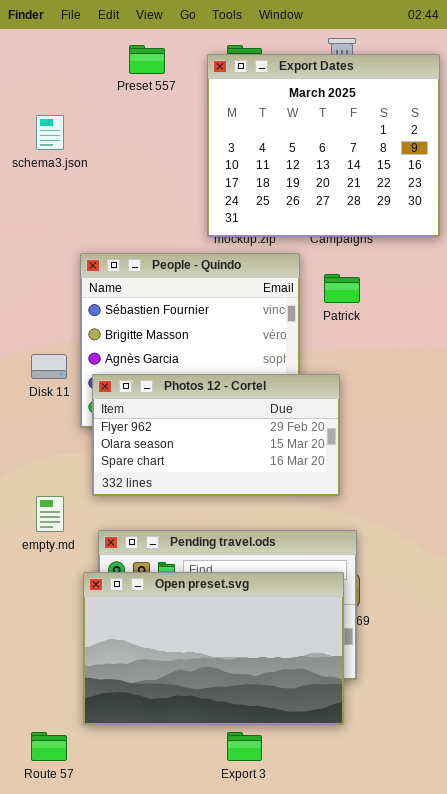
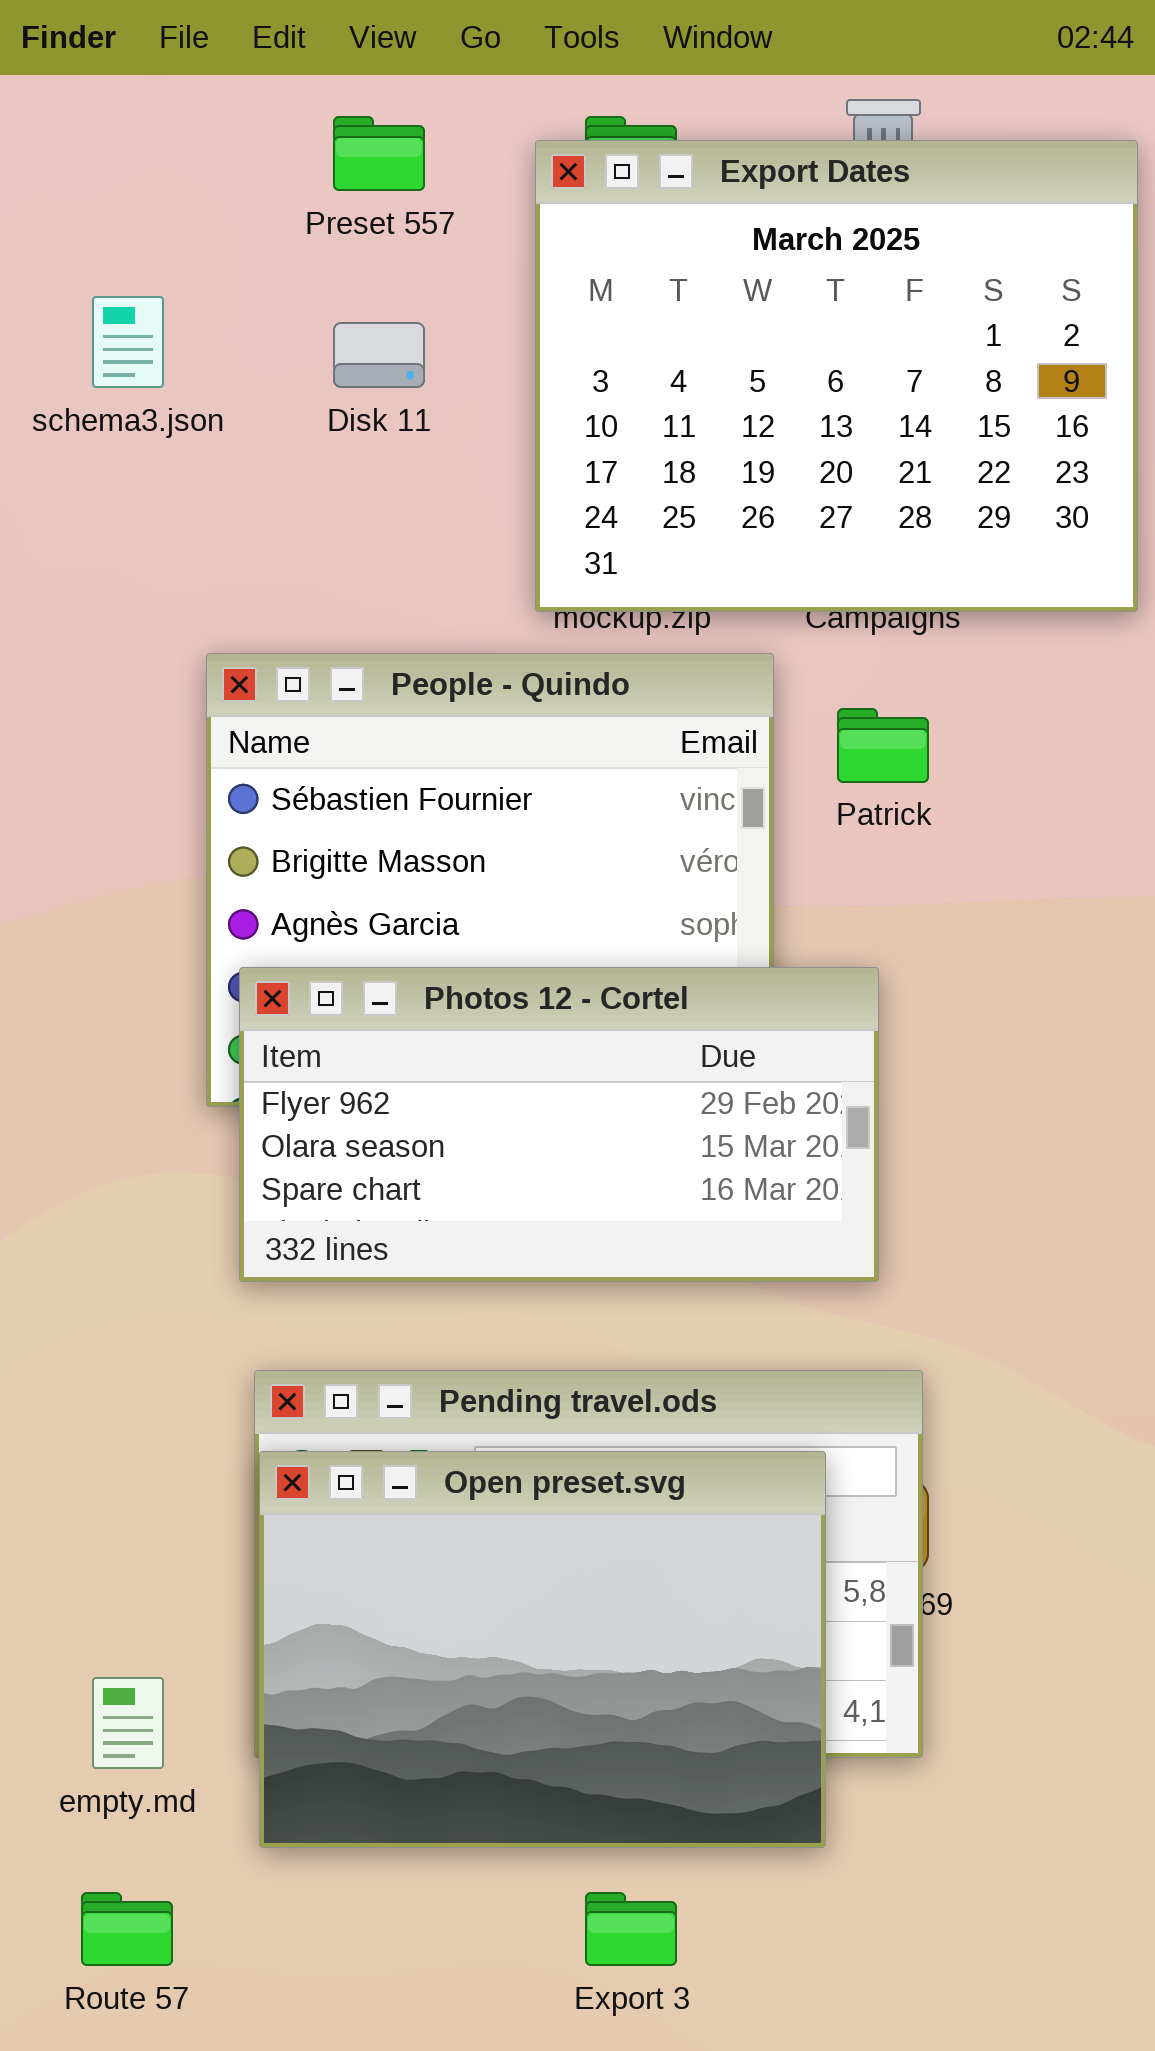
Disk 11: [31,354,67,379] -> [333,322,425,388], moved
empty.md: [36,496,64,532] -> [92,1677,164,1769], moved
Open preset.svg: [83,572,344,725] -> [259,1451,826,1848], moved, resized

